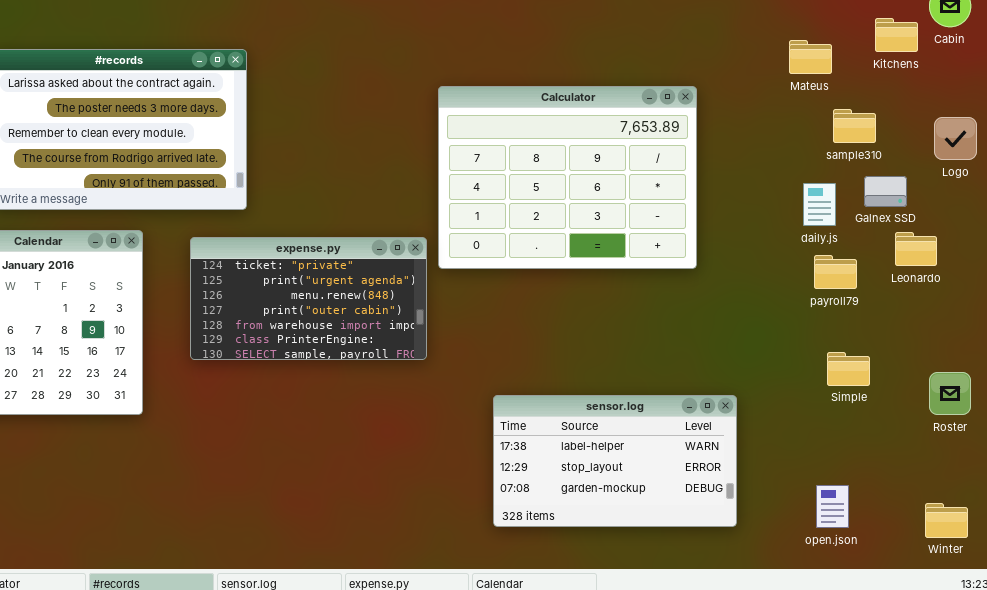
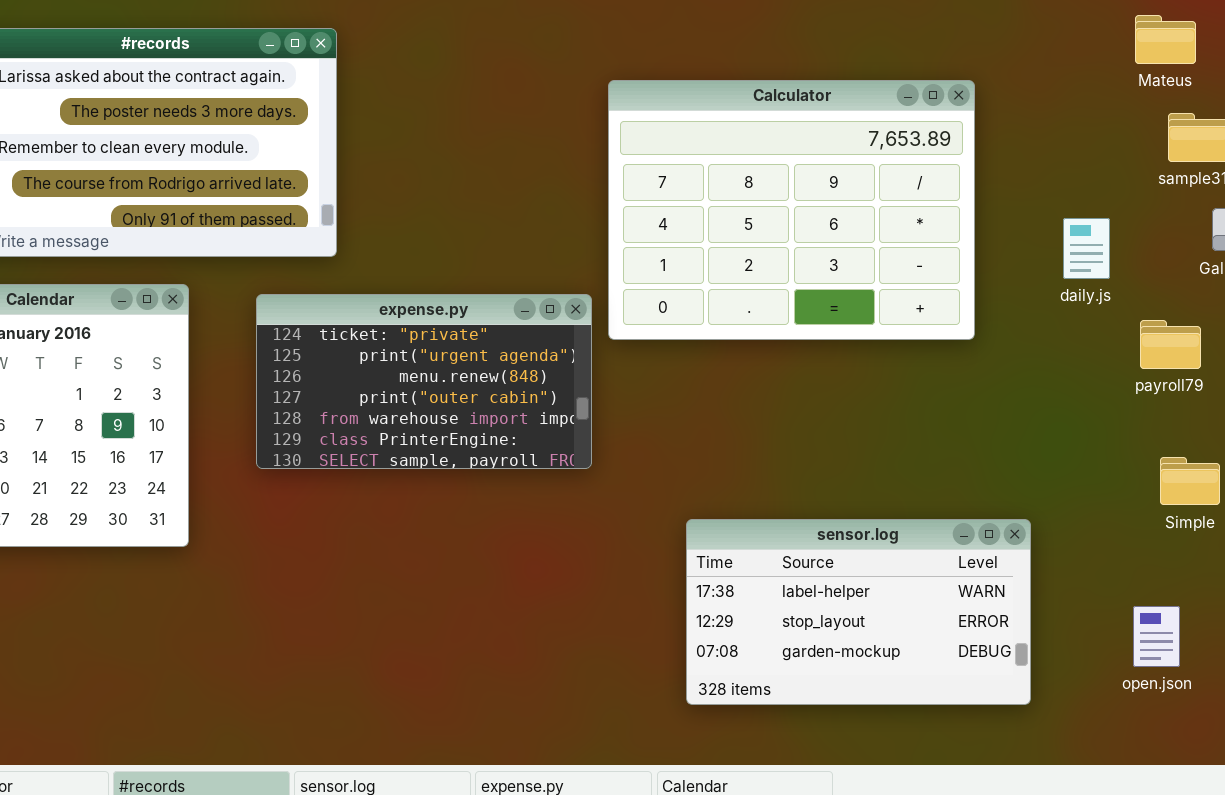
Mateus: [789,40,832,74] -> [1135,15,1196,64], moved
daily.js: [803,183,836,226] -> [1063,218,1110,279], moved
open.json: [816,485,849,528] -> [1133,606,1180,667], moved

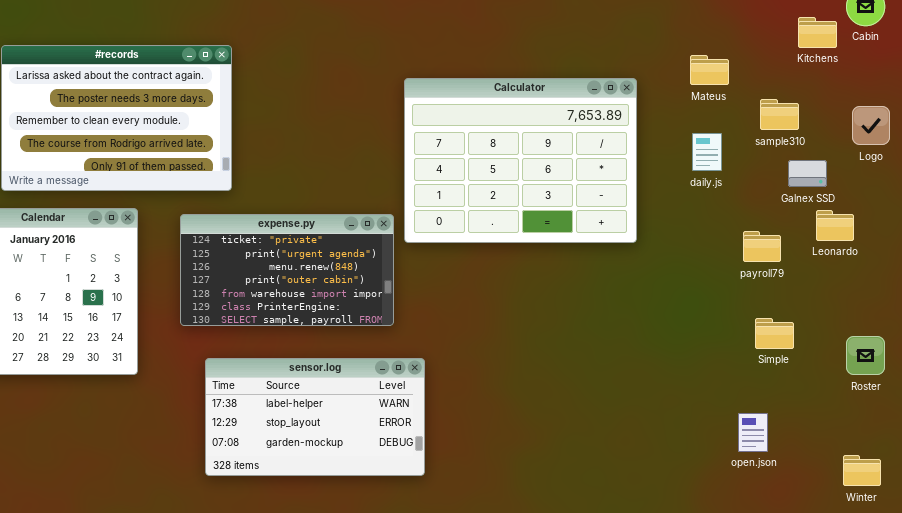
Mateus: [1135,15,1196,64] -> [690,55,729,85], moved
daily.js: [1063,218,1110,279] -> [692,133,722,171], moved
sensor.log: [686,519,1031,705] -> [205,358,425,476], moved

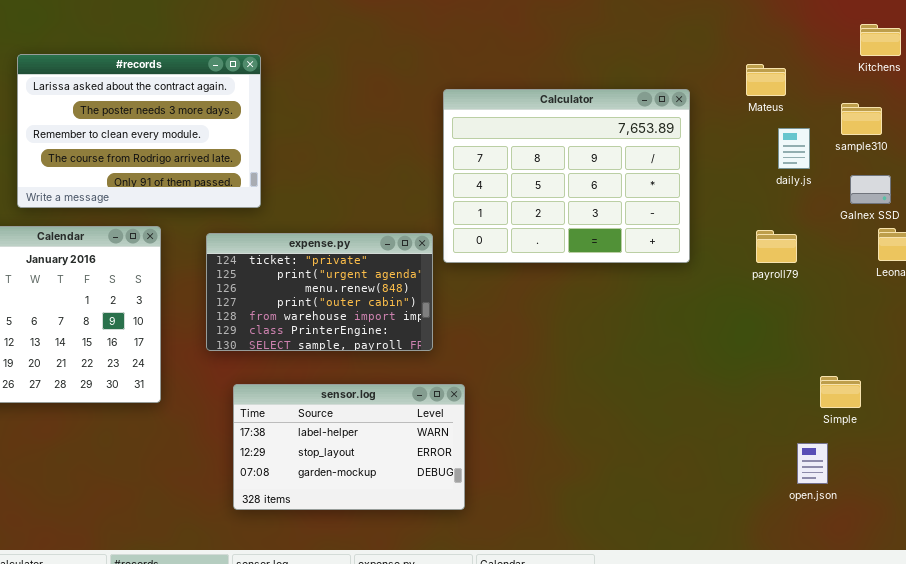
sample310: [760,99,799,130] -> [841,103,882,135], moved
daily.js: [692,133,722,171] -> [778,128,810,169], moved
payroll79: [743,231,781,262] -> [756,230,797,263], moved
Simple: [755,318,794,349] -> [820,376,861,408], moved

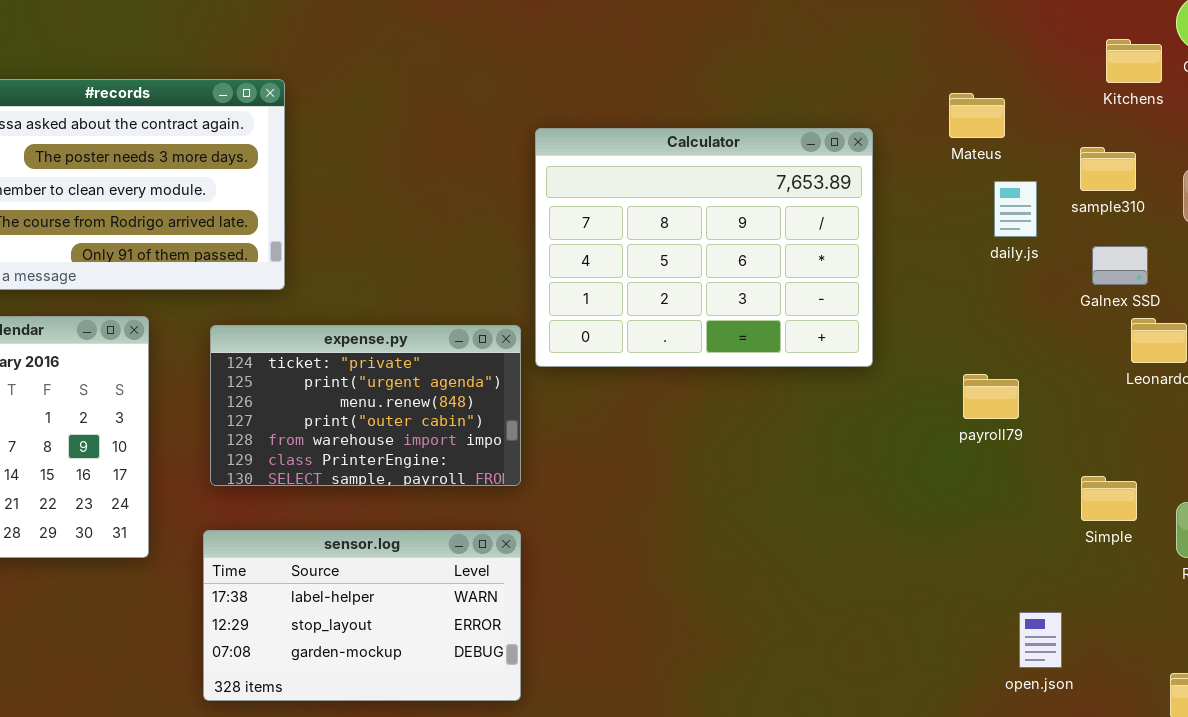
payroll79: [756,230,797,263] -> [963,374,1019,419], moved
Simple: [820,376,861,408] -> [1081,476,1137,521], moved
sensor.log: [233,384,465,510] -> [203,530,521,701], moved

